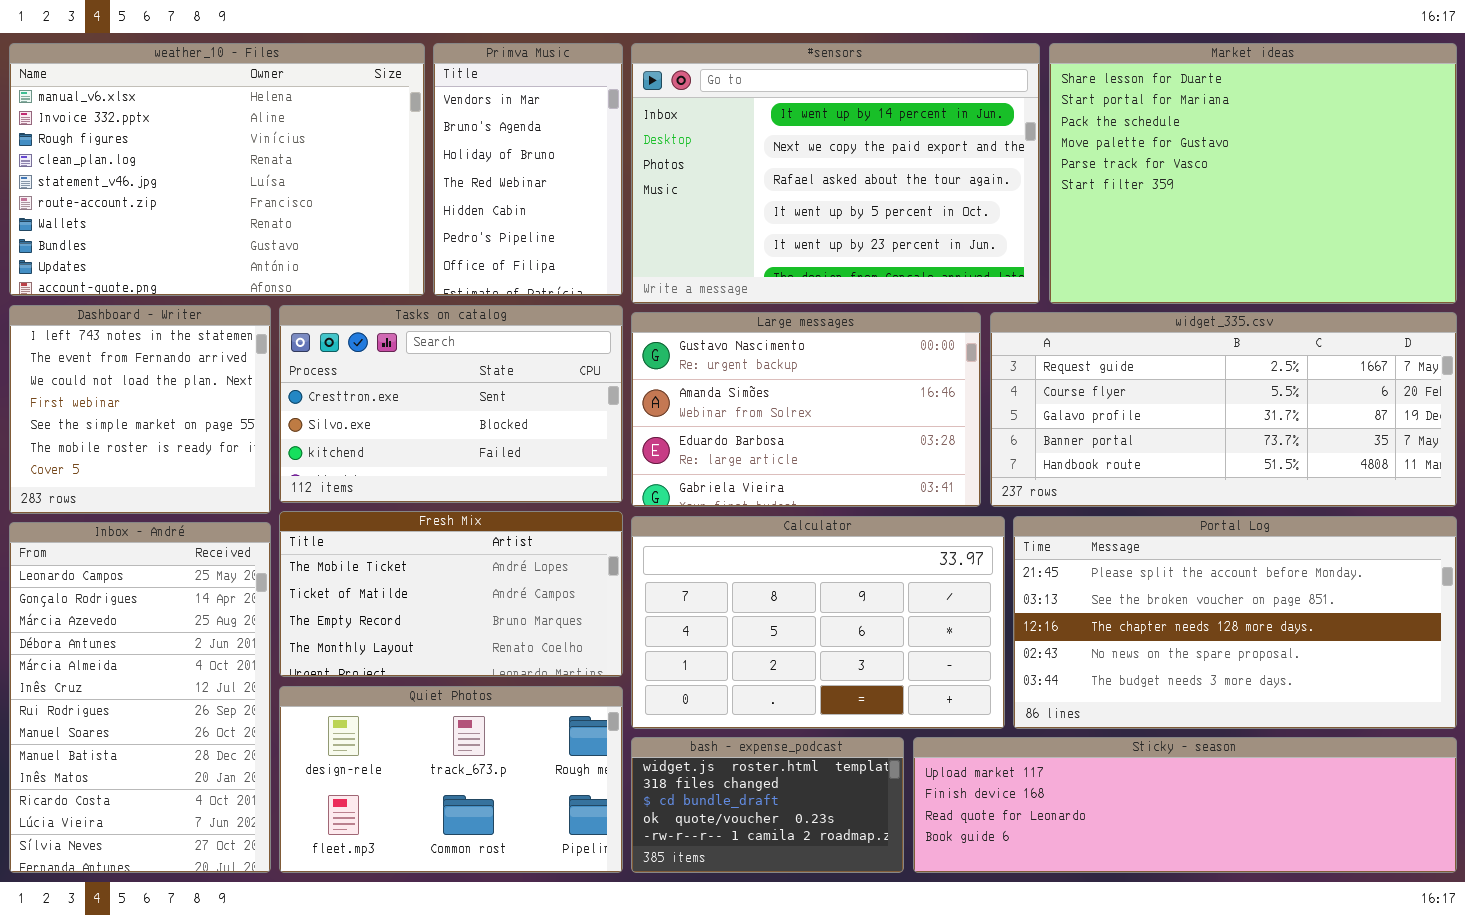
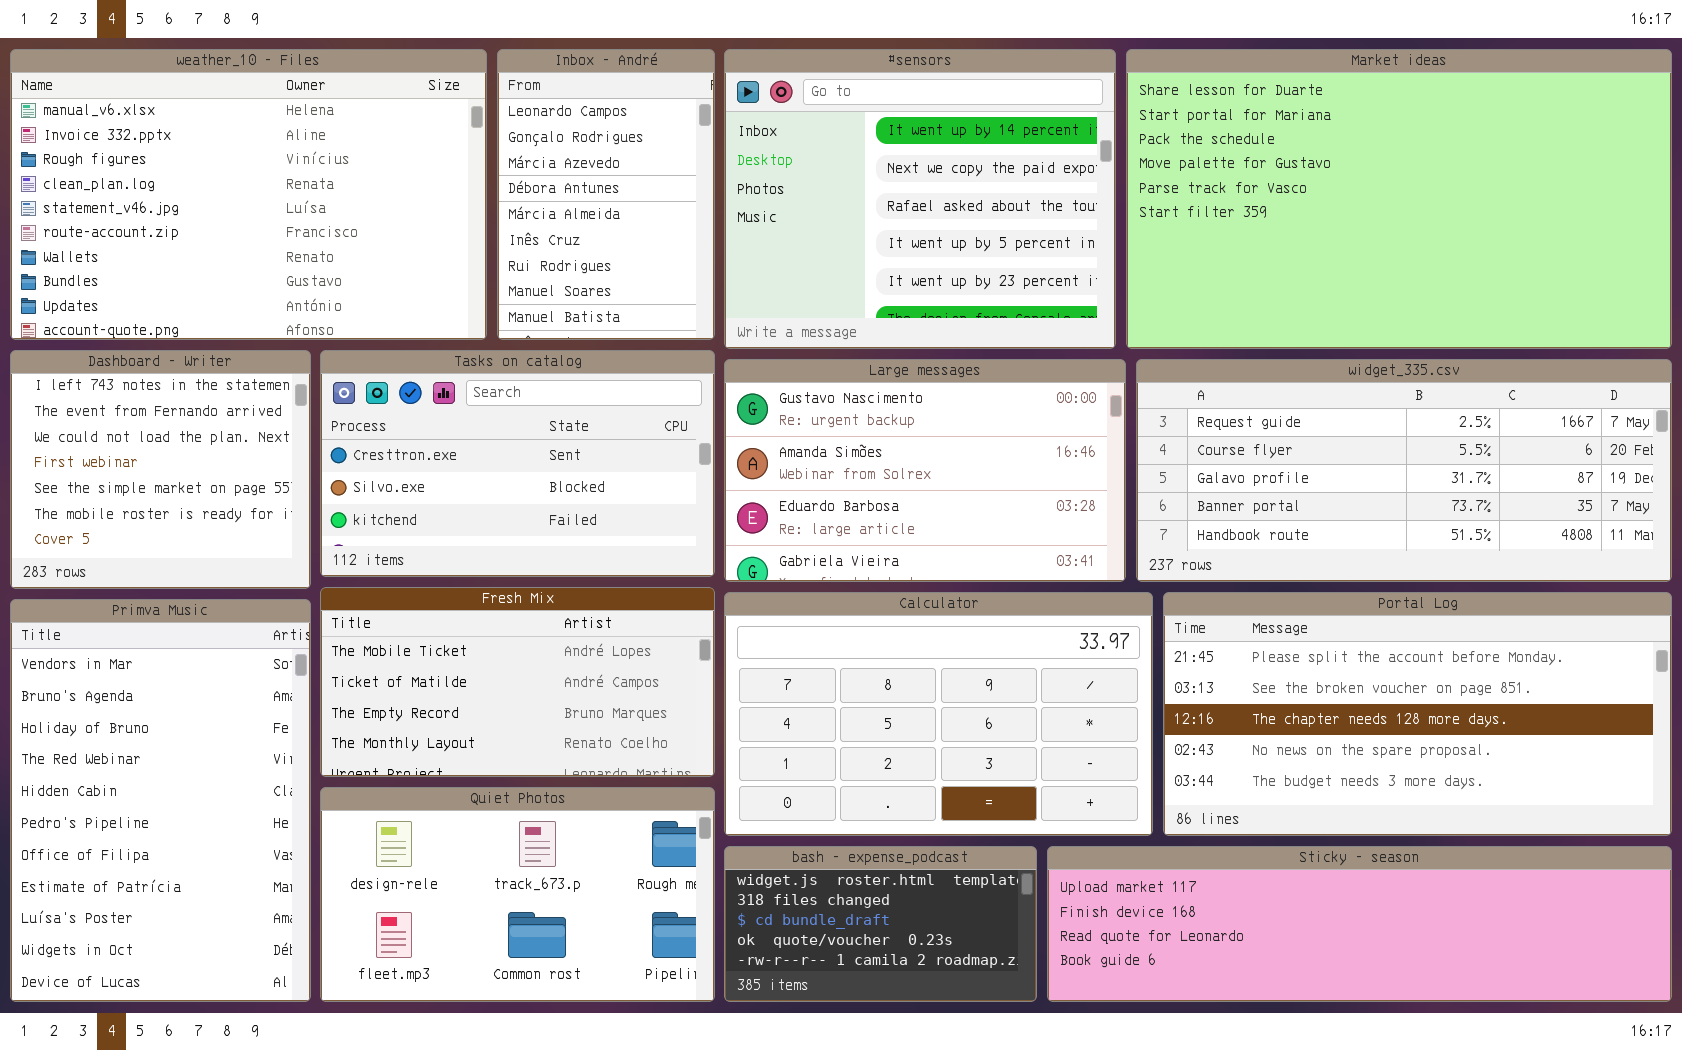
Primva Music: [433,43,623,296] -> [10,599,311,1002], moved, resized
#sensors: [631,43,1040,304] -> [724,49,1116,349], resized
Market ideas: [1049,43,1457,304] -> [1126,49,1672,349], resized
Inbox - André: [9,522,271,873] -> [497,49,715,340], moved, resized

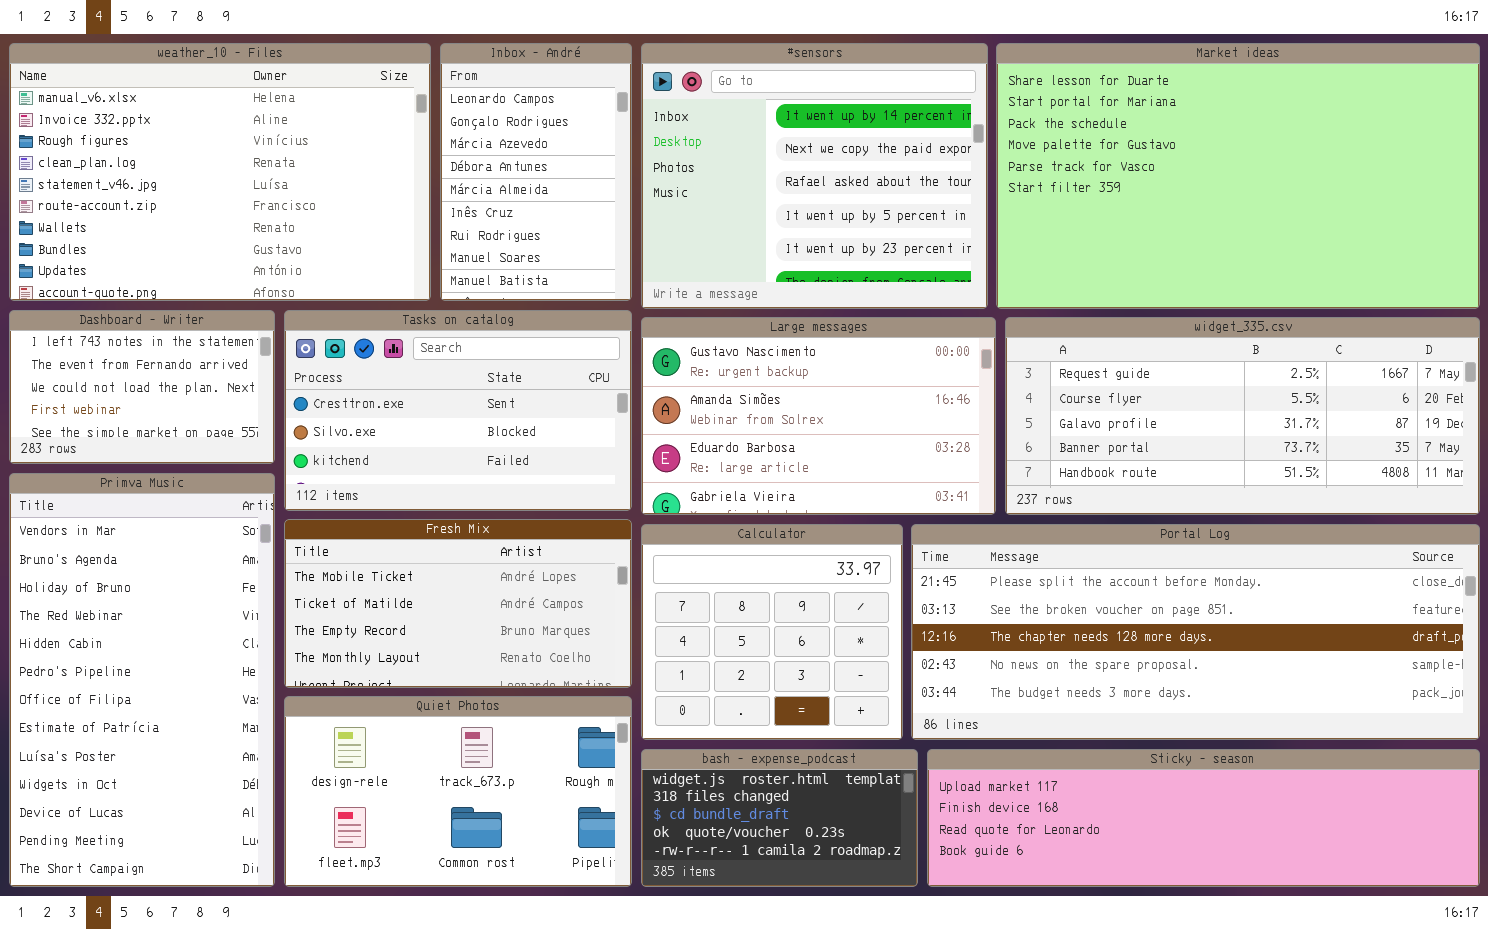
Dashboard - Writer: [10,350,311,589] -> [9,310,275,464], resized
Calculator: [724,592,1153,836] -> [641,524,903,740], resized
Portal Log: [1163,592,1672,836] -> [911,524,1480,740], resized
Primva Music: [10,599,311,1002] -> [9,473,275,887], resized

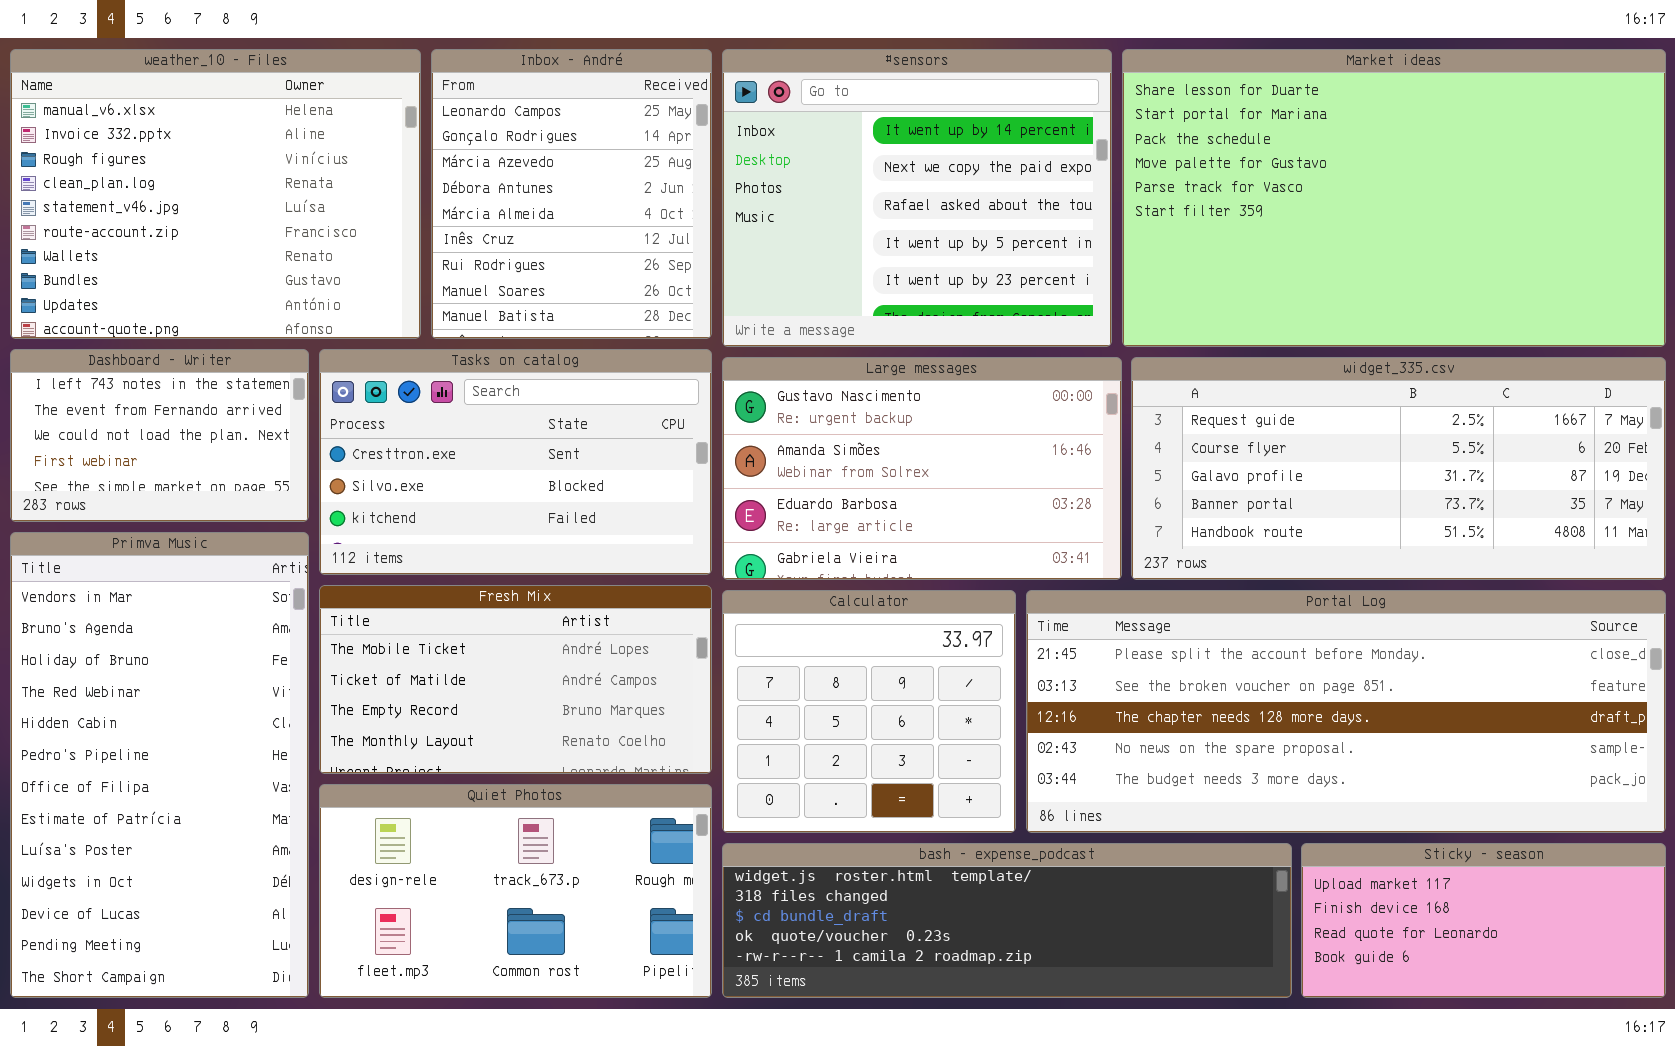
weather_10 - Files: [9,43,431,301] -> [10,49,421,339], resized
Inbox - André: [440,43,632,301] -> [431,49,712,339], resized
bash - expense_podcast: [641,749,918,887] -> [722,843,1292,998], resized
Sticky - season: [927,749,1480,887] -> [1301,843,1666,998], resized

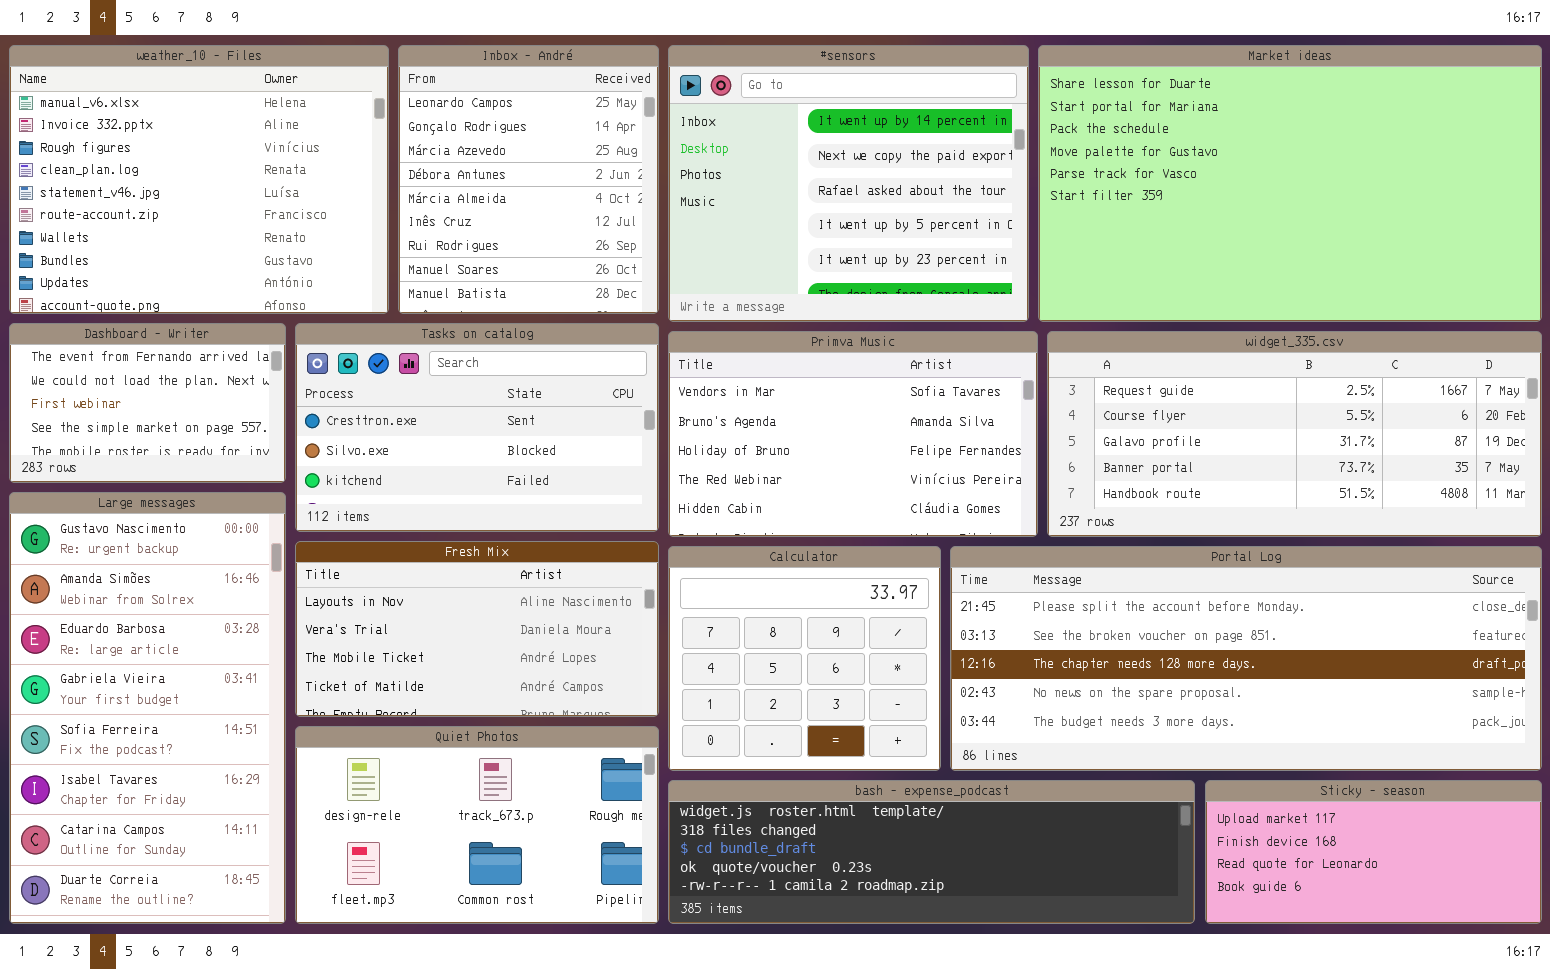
Dashboard - Writer: [10,349,309,522] -> [9,323,286,483], scrolled down 1 row
Large messages: [722,357,1122,580] -> [9,492,286,924], moved, resized
Primva Music: [10,532,309,998] -> [668,331,1038,537], moved, resized
Fresh Mix: [319,585,712,774] -> [295,541,659,717], scrolled up 2 rows

